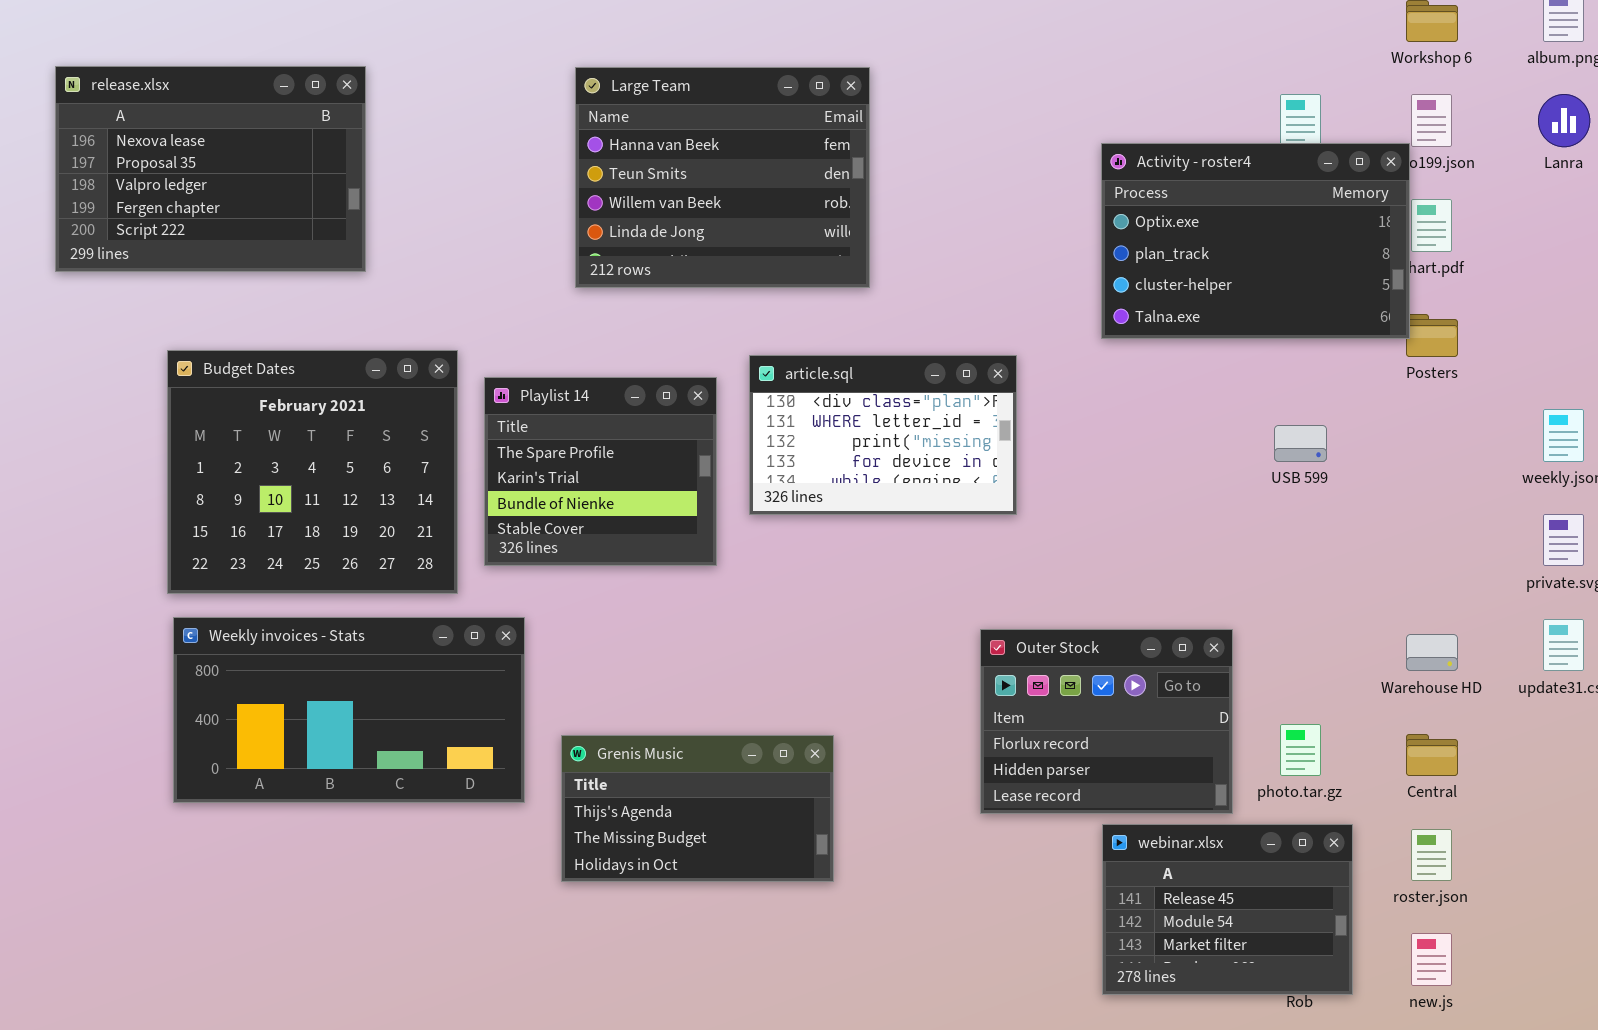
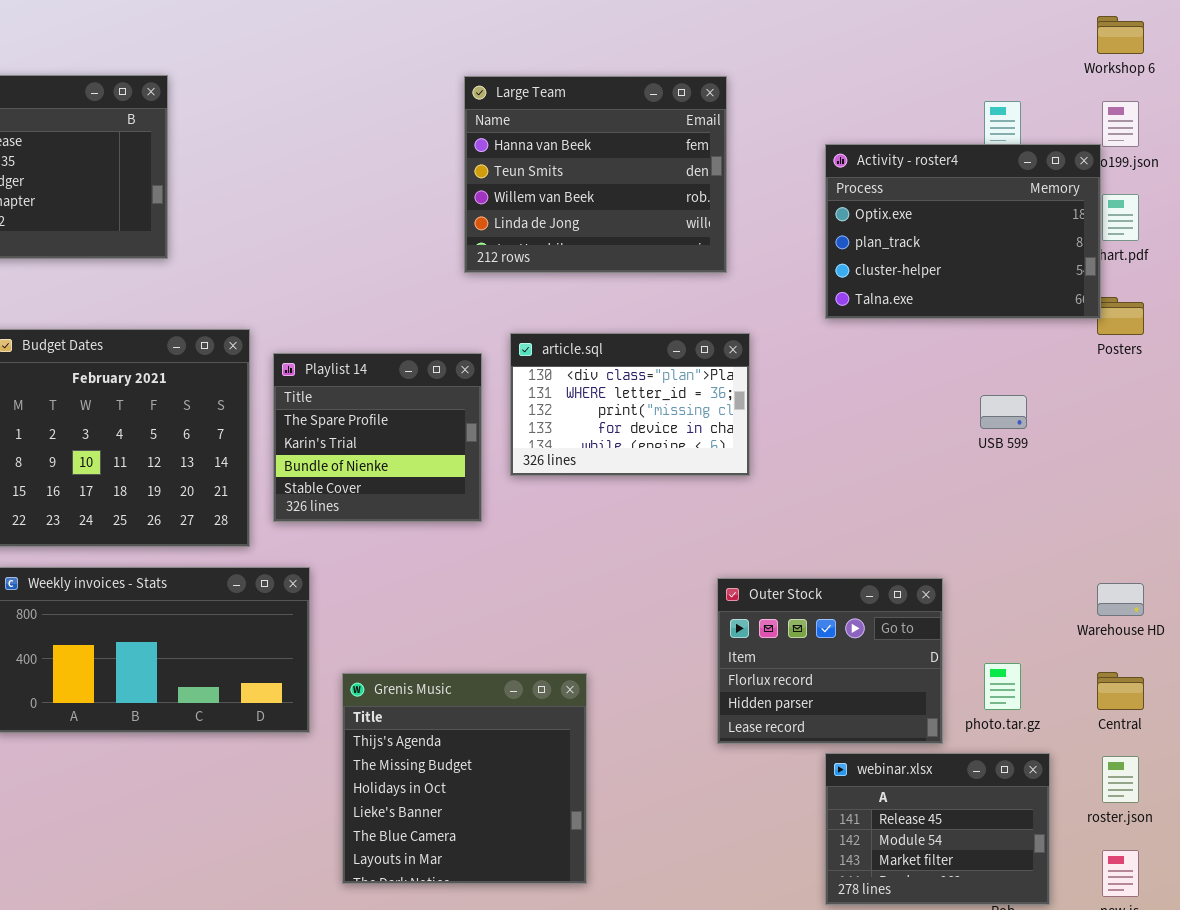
Large Team: [575,67,870,288] -> [464,76,727,273], moved
Grenis Music: [561,735,834,882] -> [342,673,587,884], resized

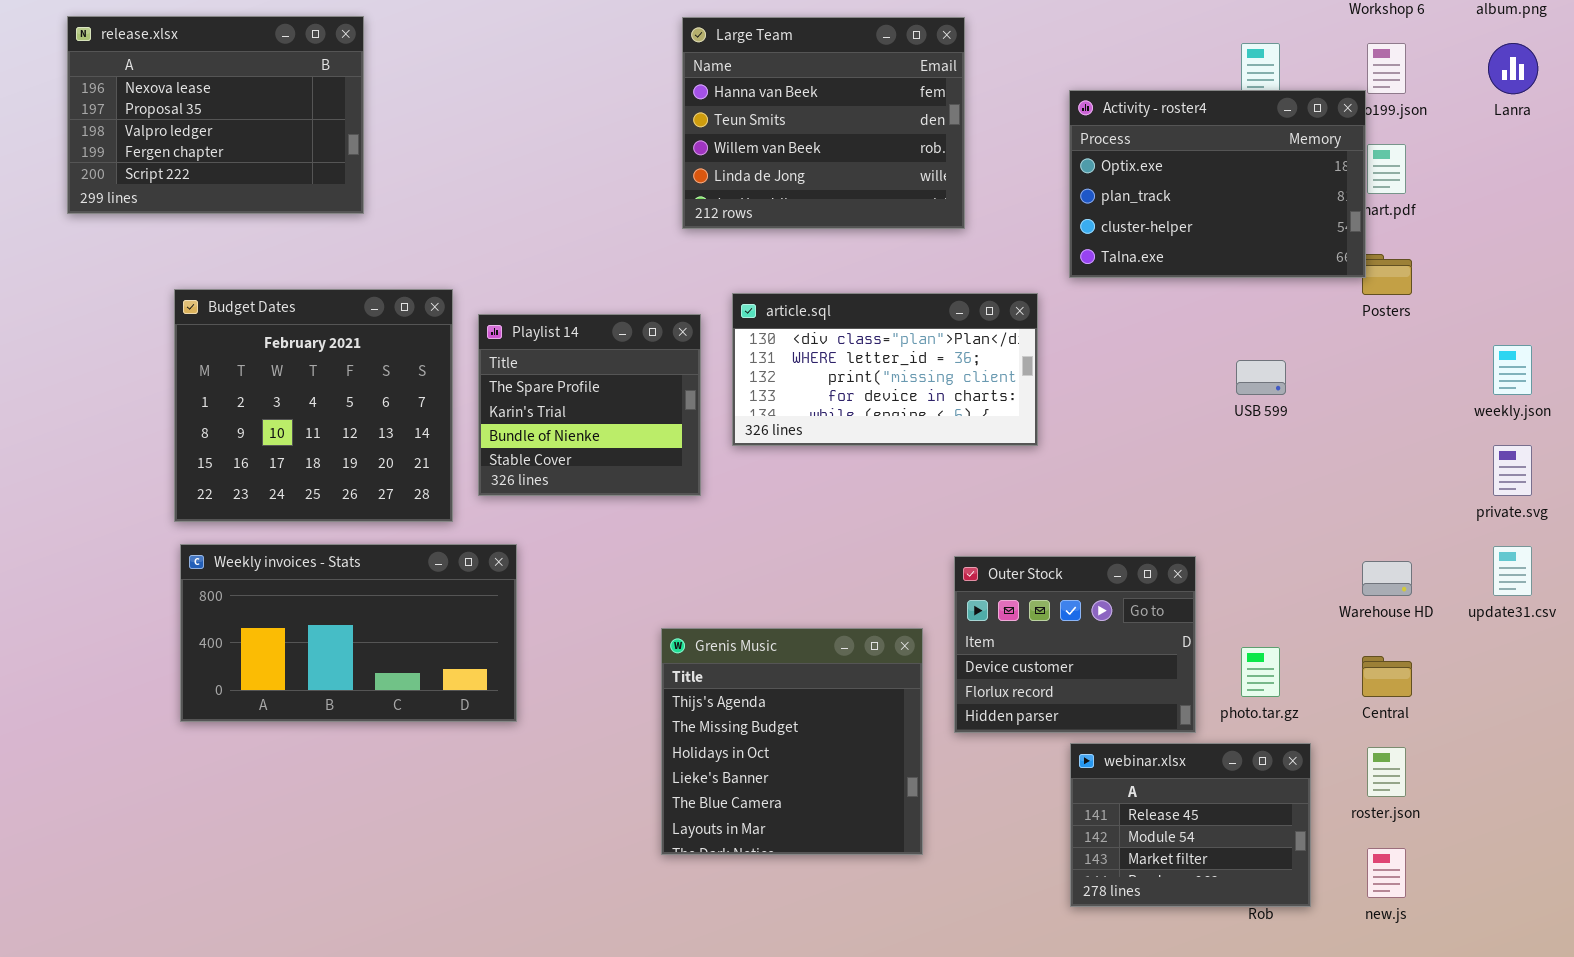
article.sql: [510,333,750,476] -> [732,293,1038,446], resized
Outer Stock: [717,578,943,744] -> [954,556,1196,733], scrolled up 1 row
Grenis Music: [342,673,587,884] -> [661,628,923,855], moved

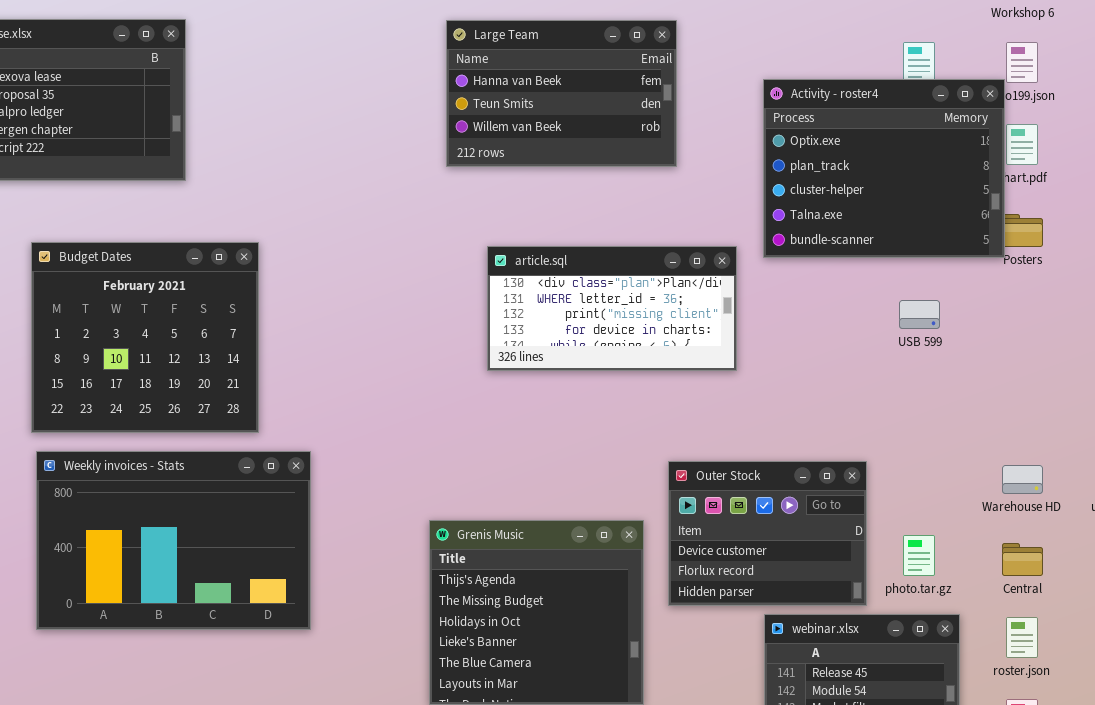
Large Team: [682,17,965,229] -> [446,20,677,167], resized
Activity - roster4: [1069,90,1366,278] -> [763,79,1005,258], resized
Playlist 14: [478,314,701,496] -> none, closed
Weekly invoices - Stats: [180,544,517,722] -> [36,451,311,630], resized

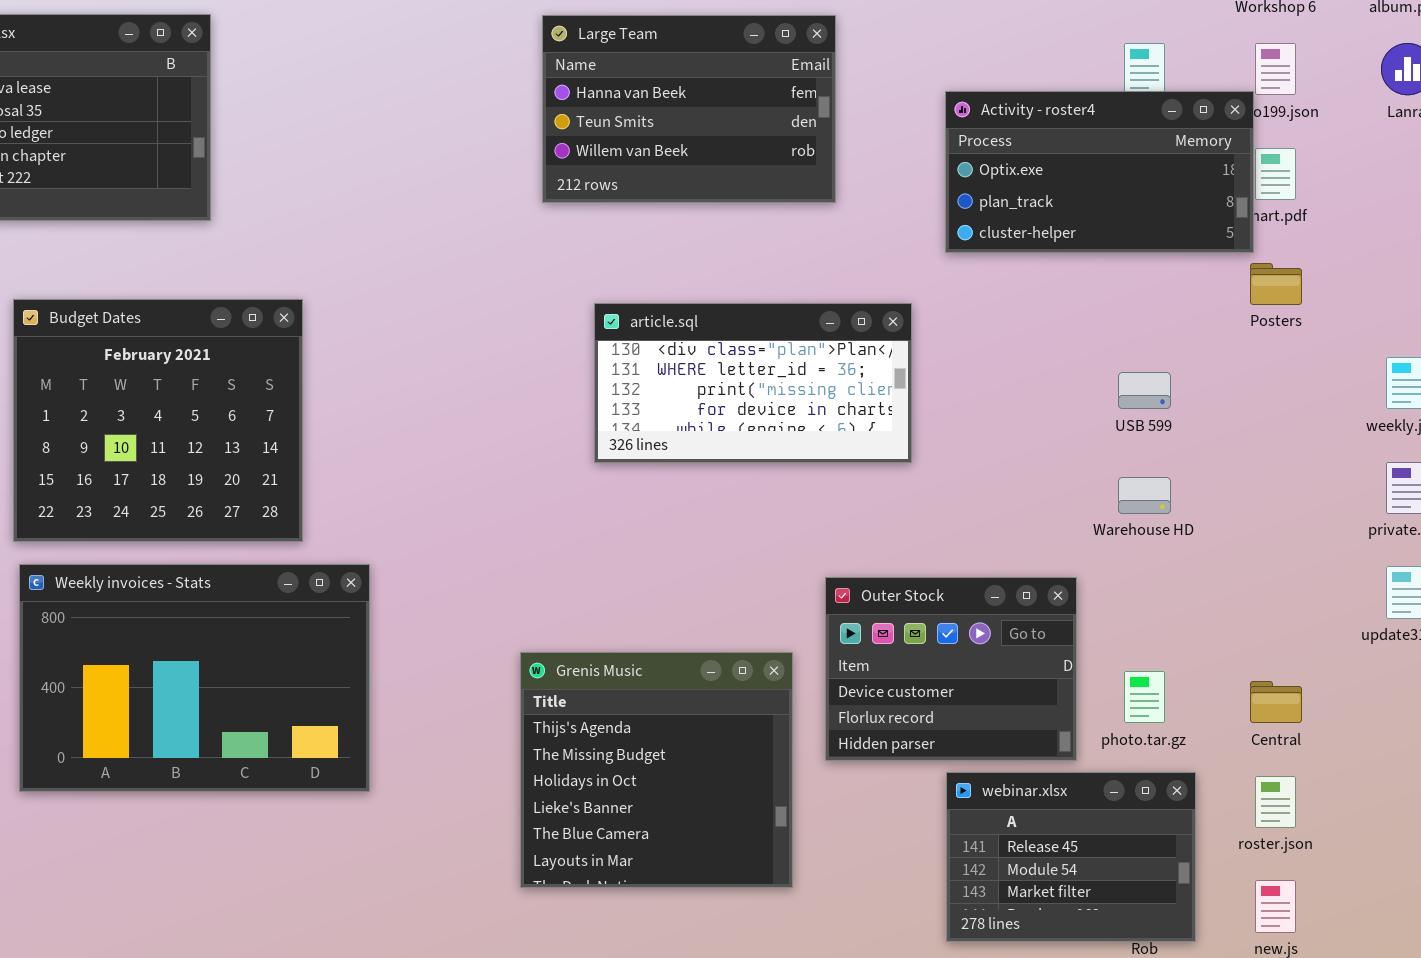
Activity - roster4: [763,79,1005,258] -> [945,91,1254,253], resized
Warehouse HD: [1002,465,1043,494] -> [1118,477,1171,514], moved

